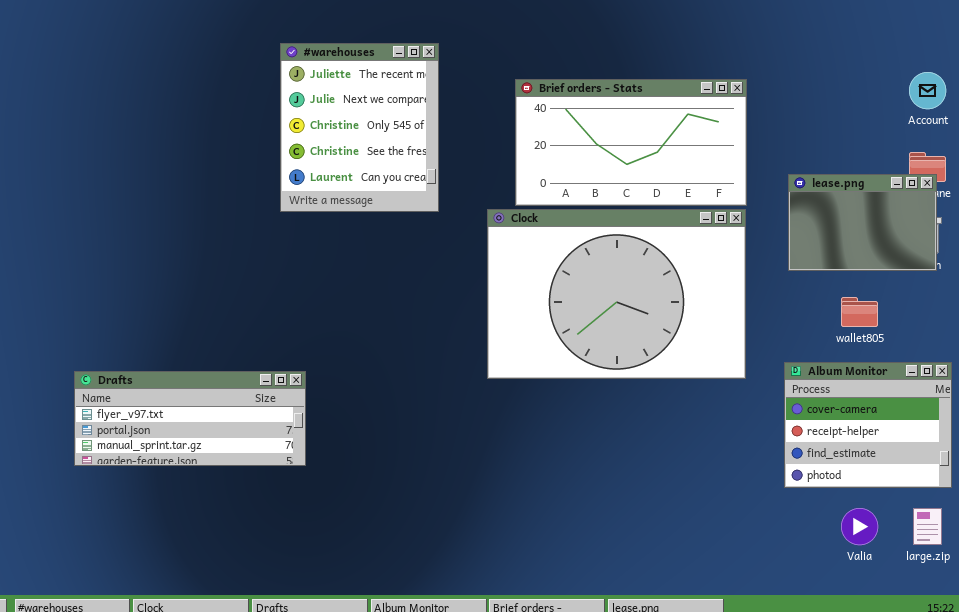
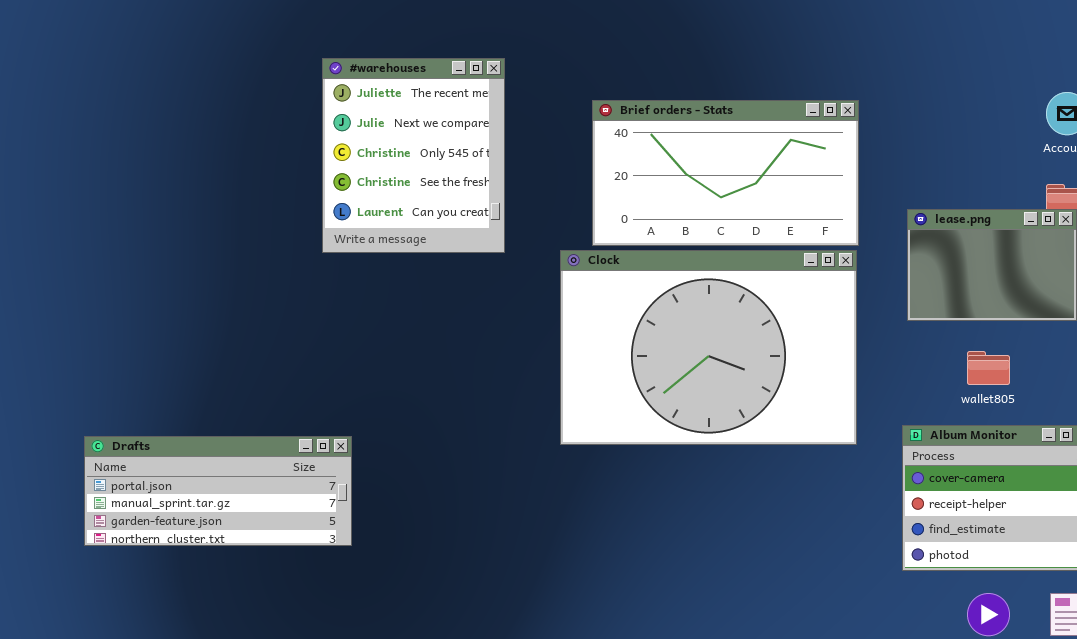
Drafts: [74,371,306,466] -> [84,436,352,546], scrolled down 1 row

